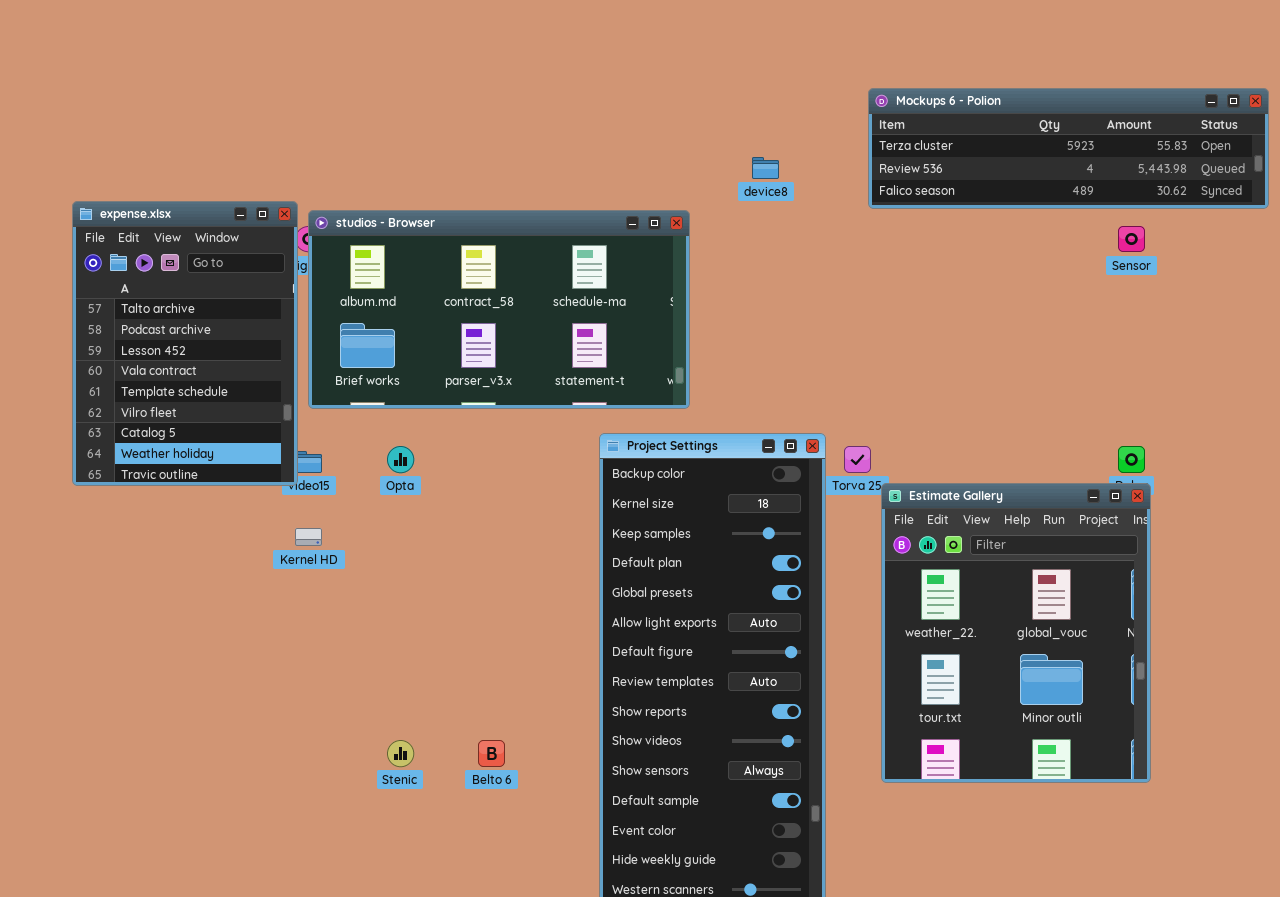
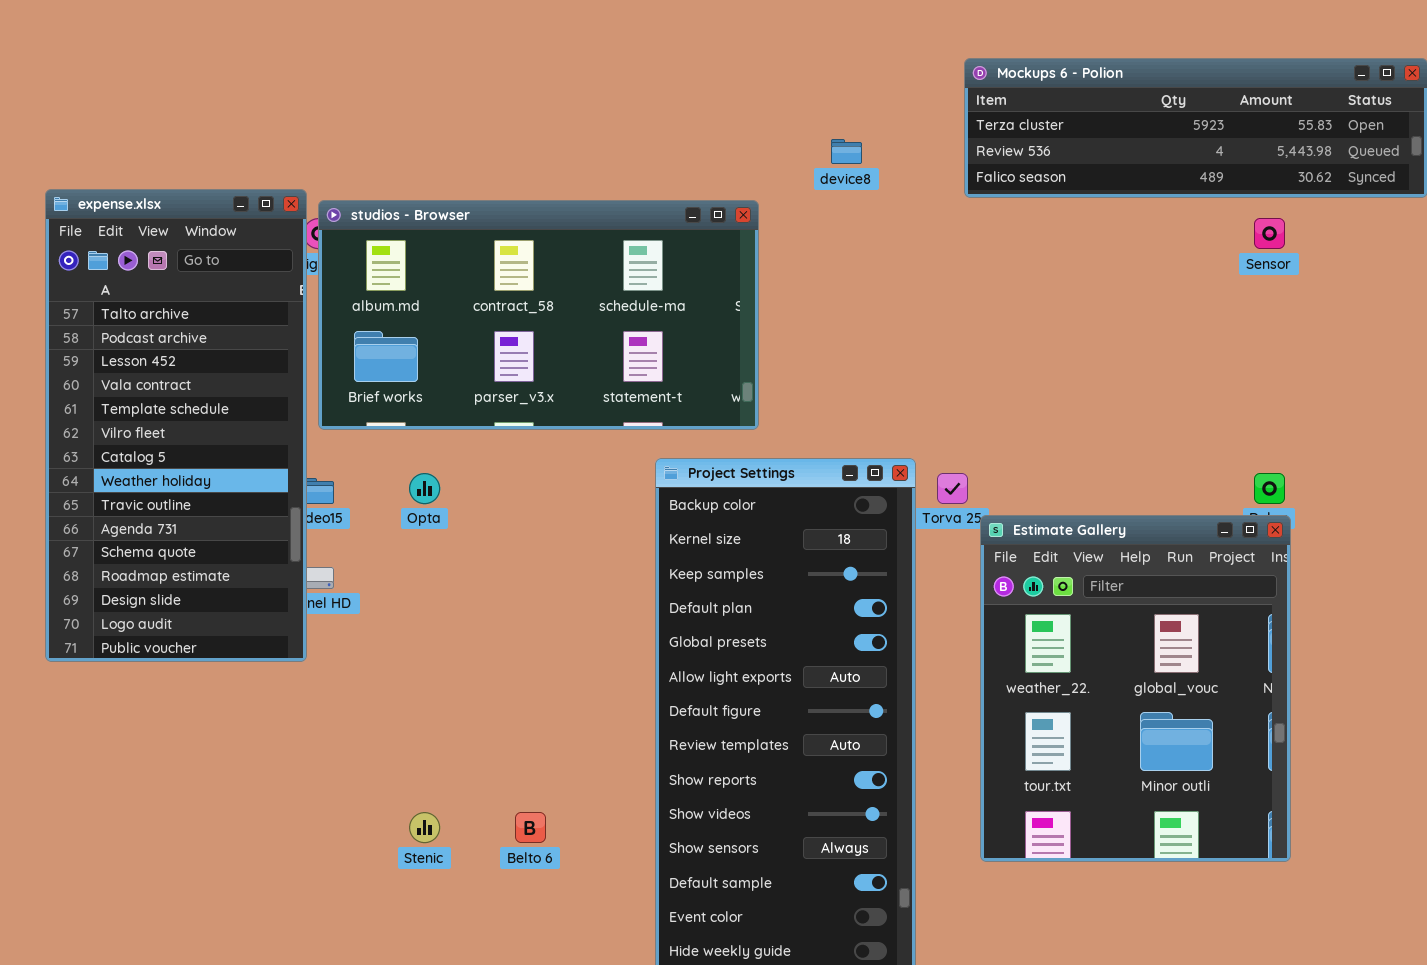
expense.xlsx: [72,201,298,486] -> [45,189,307,662], resized

